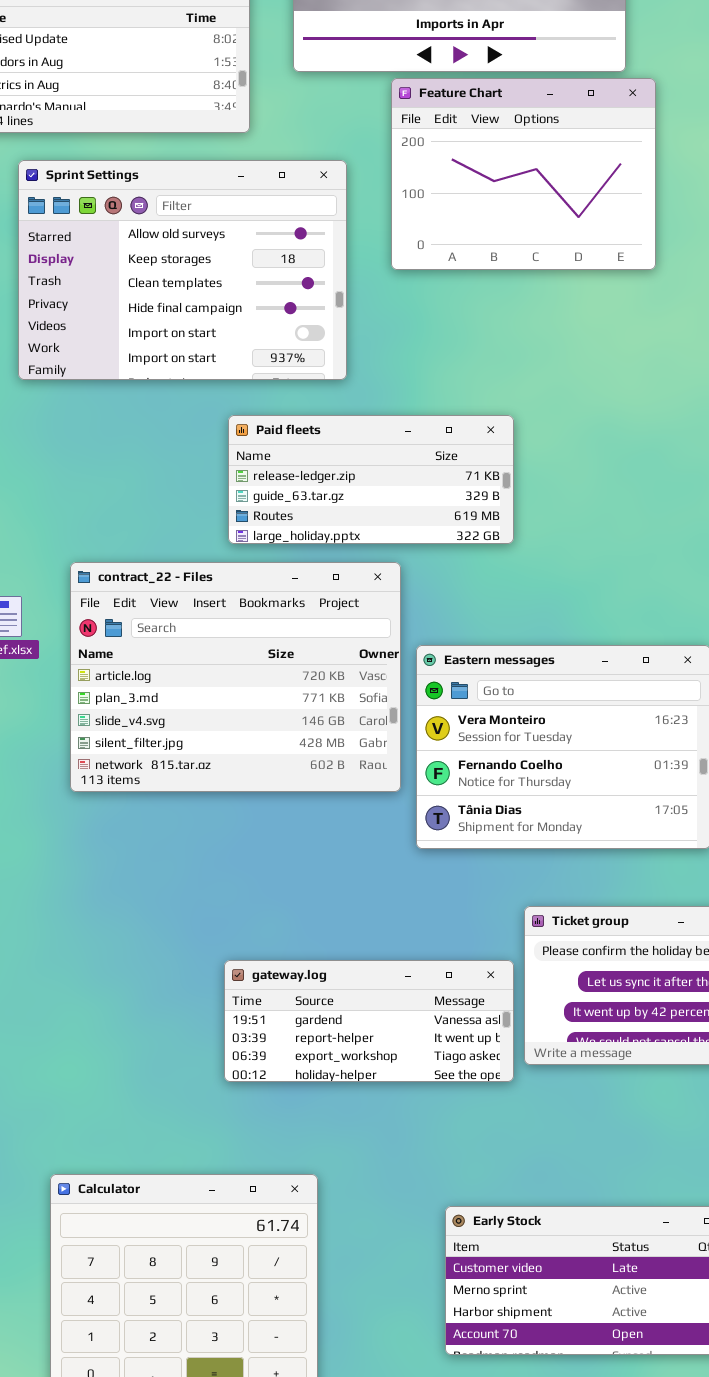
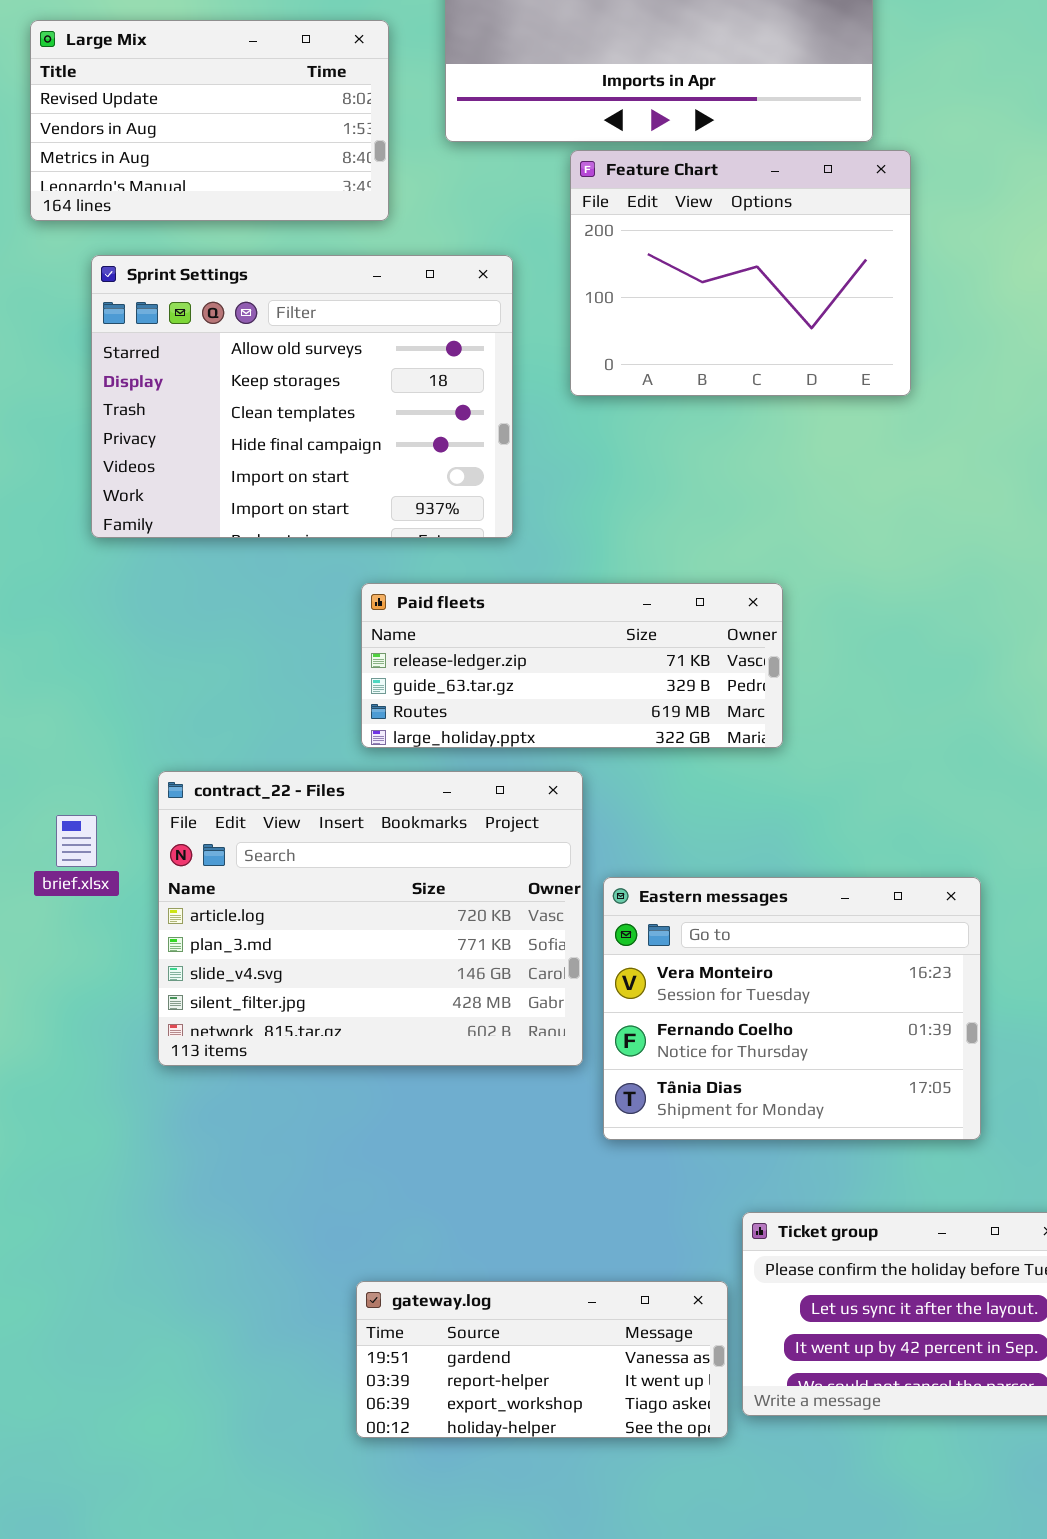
Paid fleets: [228,415,514,544] -> [361,583,783,748], resized

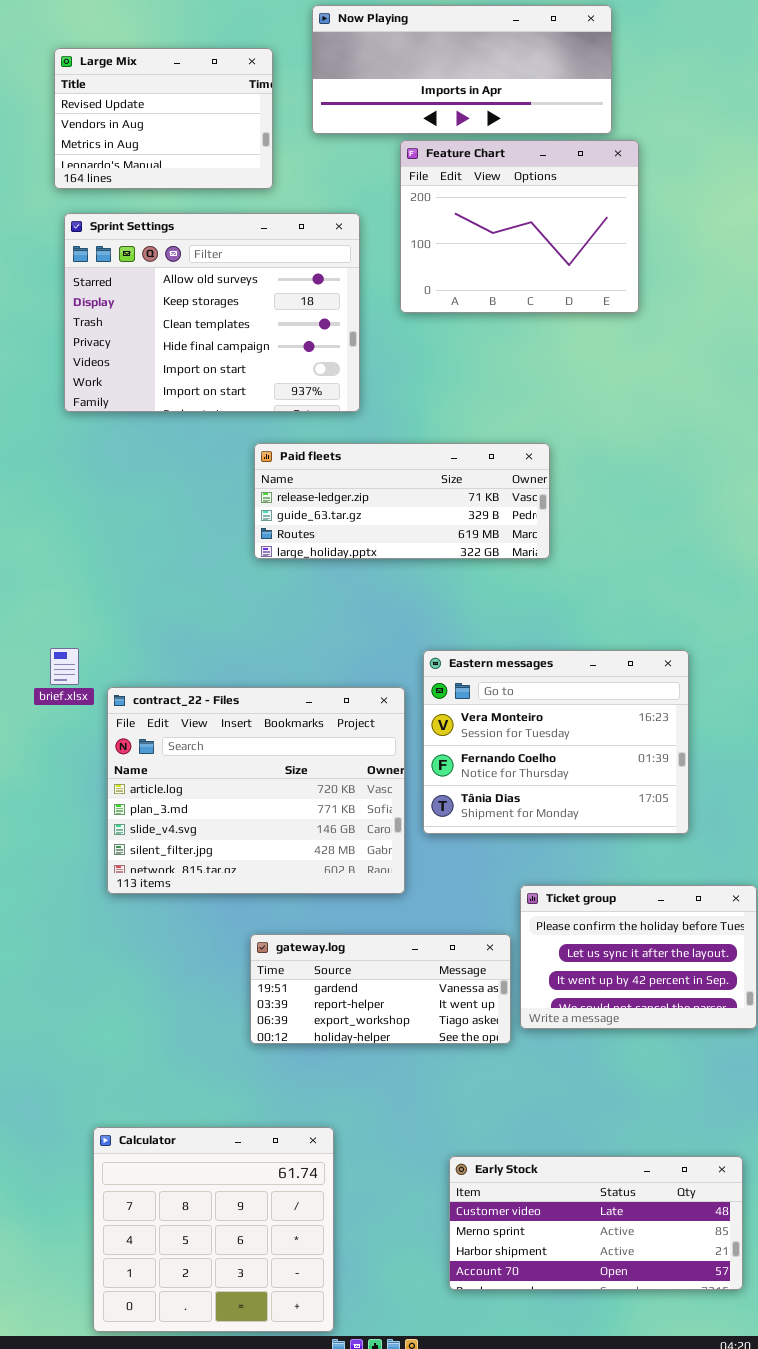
Large Mix: [30,20,389,221] -> [54,48,273,189], resized
contract_22 - Files: [158,771,583,1066] -> [107,687,405,894], moved
brief.xlsx: [56,815,97,867] -> [50,648,79,685], moved

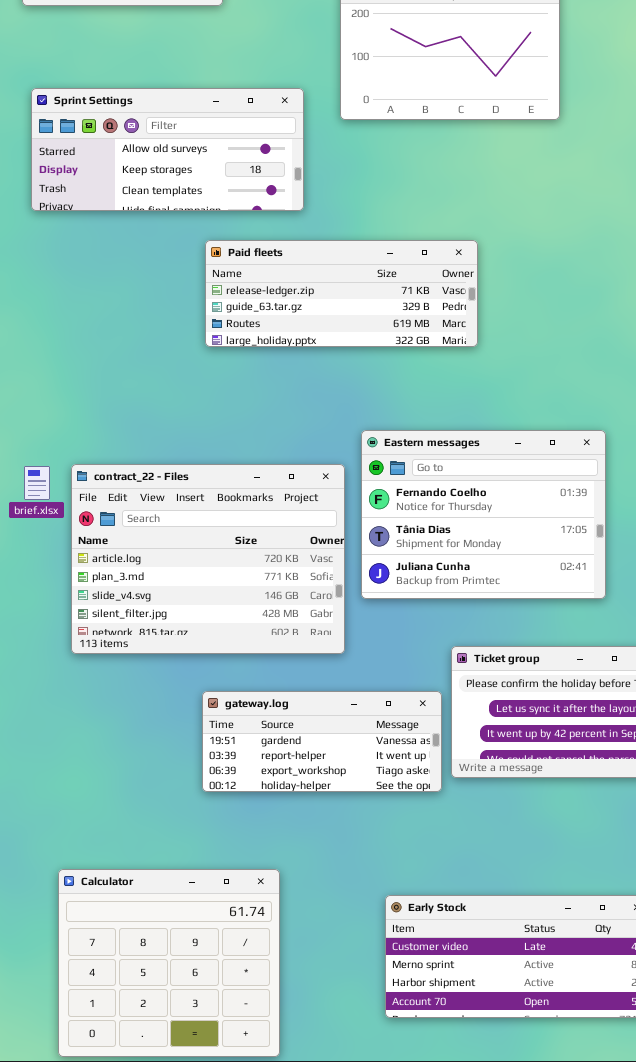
Sprint Settings: [64,213,360,412] -> [31,88,304,211], resized
brief.xlsx: [50,648,79,685] -> [24,466,50,500], moved
Eastern messages: [423,650,689,834] -> [361,430,606,599], scrolled down 1 row

